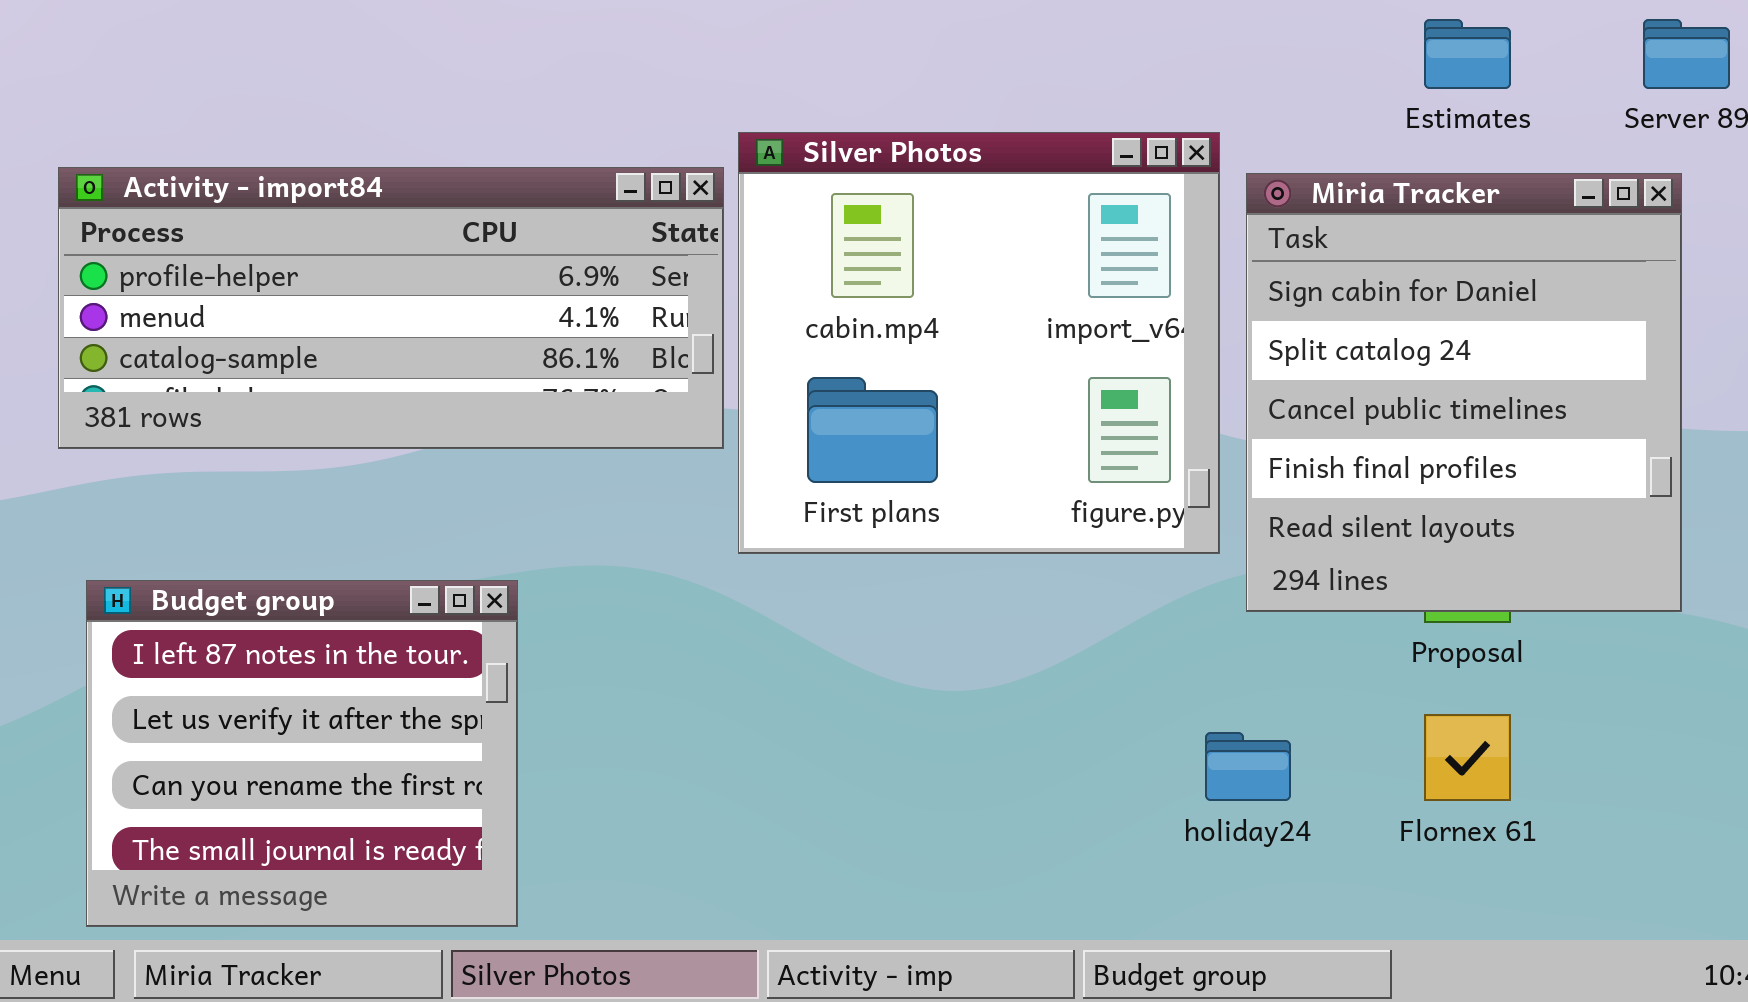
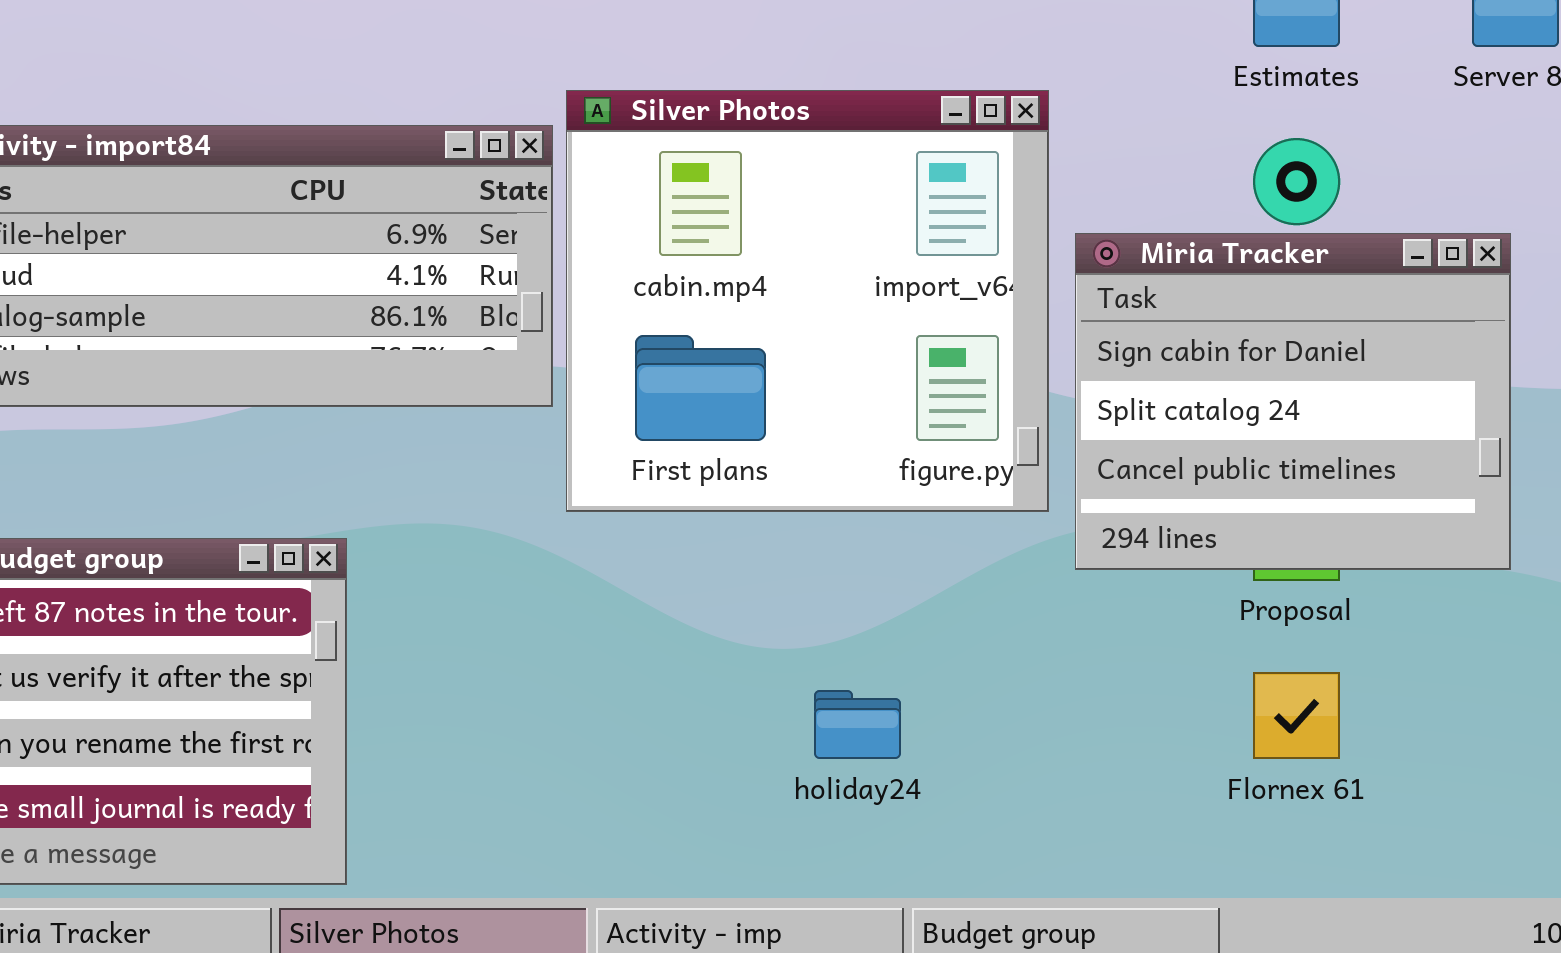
Miria Tracker: [1246,173,1682,612] -> [1075,233,1511,570], resized
holiday24: [1205,732,1291,801] -> [814,690,901,759], moved

